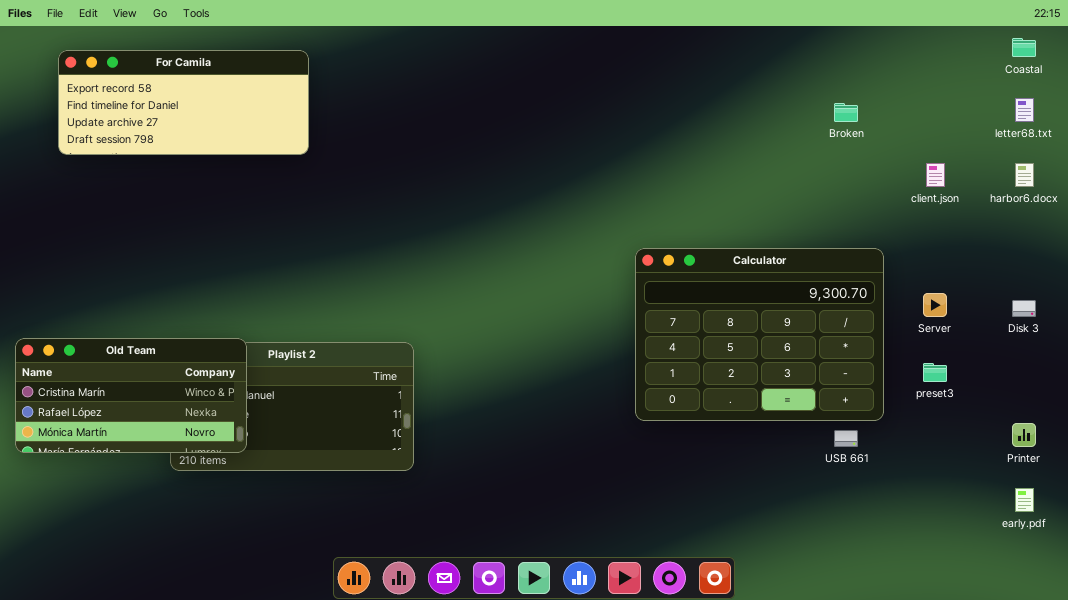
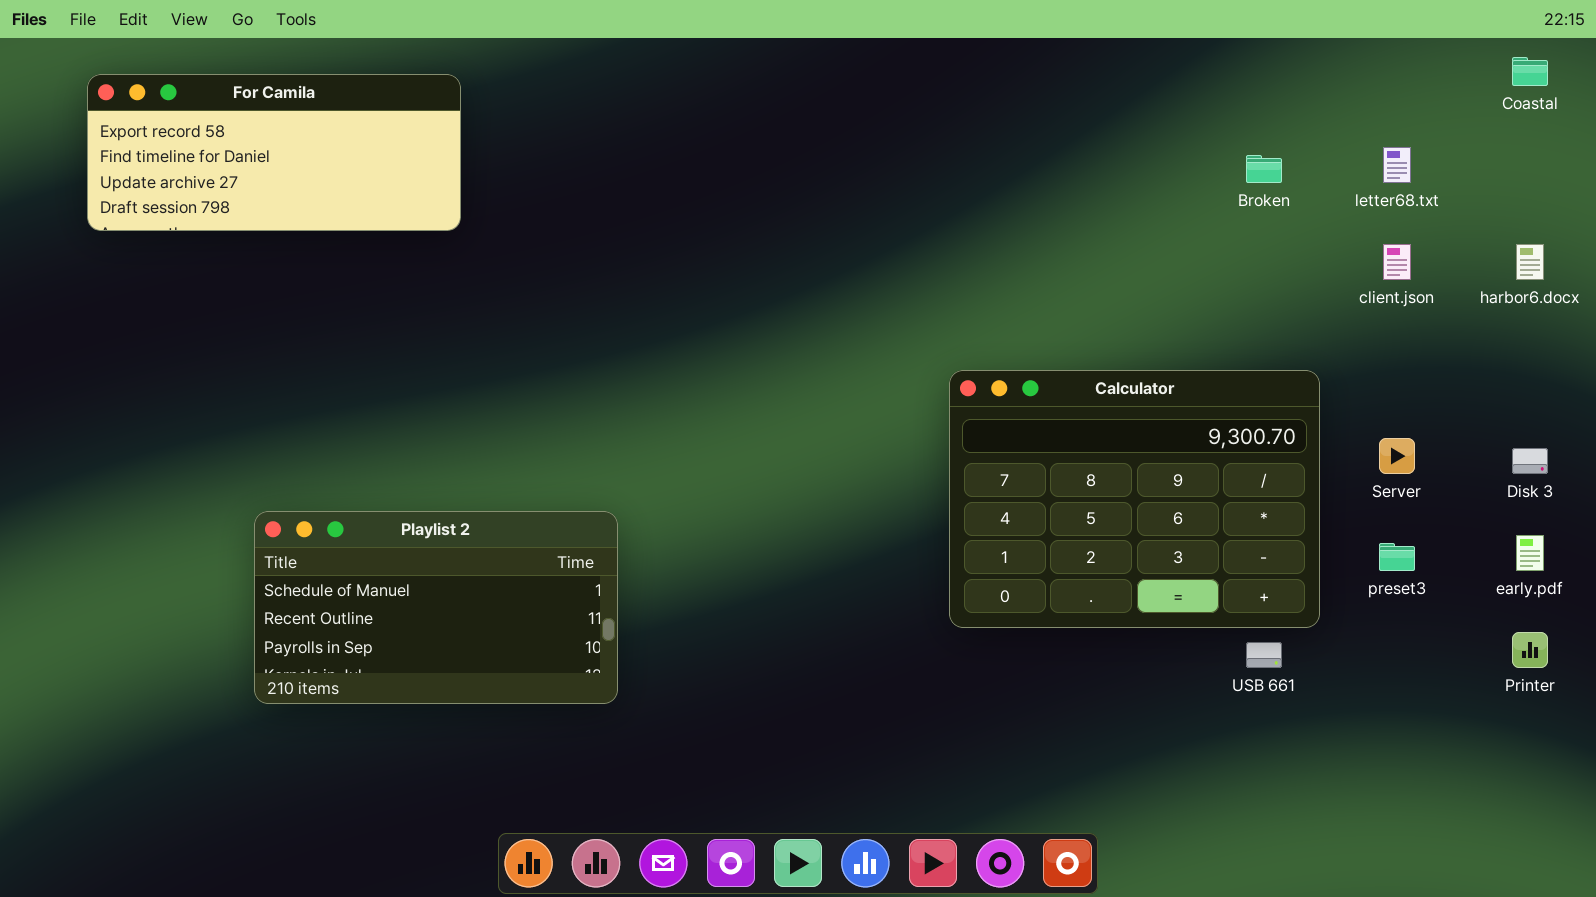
letter68.txt: [1015,98,1034,122] -> [1383,147,1411,183], moved
Old Team: [15,338,247,453] -> none, closed
early.pdf: [1015,488,1034,512] -> [1516,535,1544,571], moved

